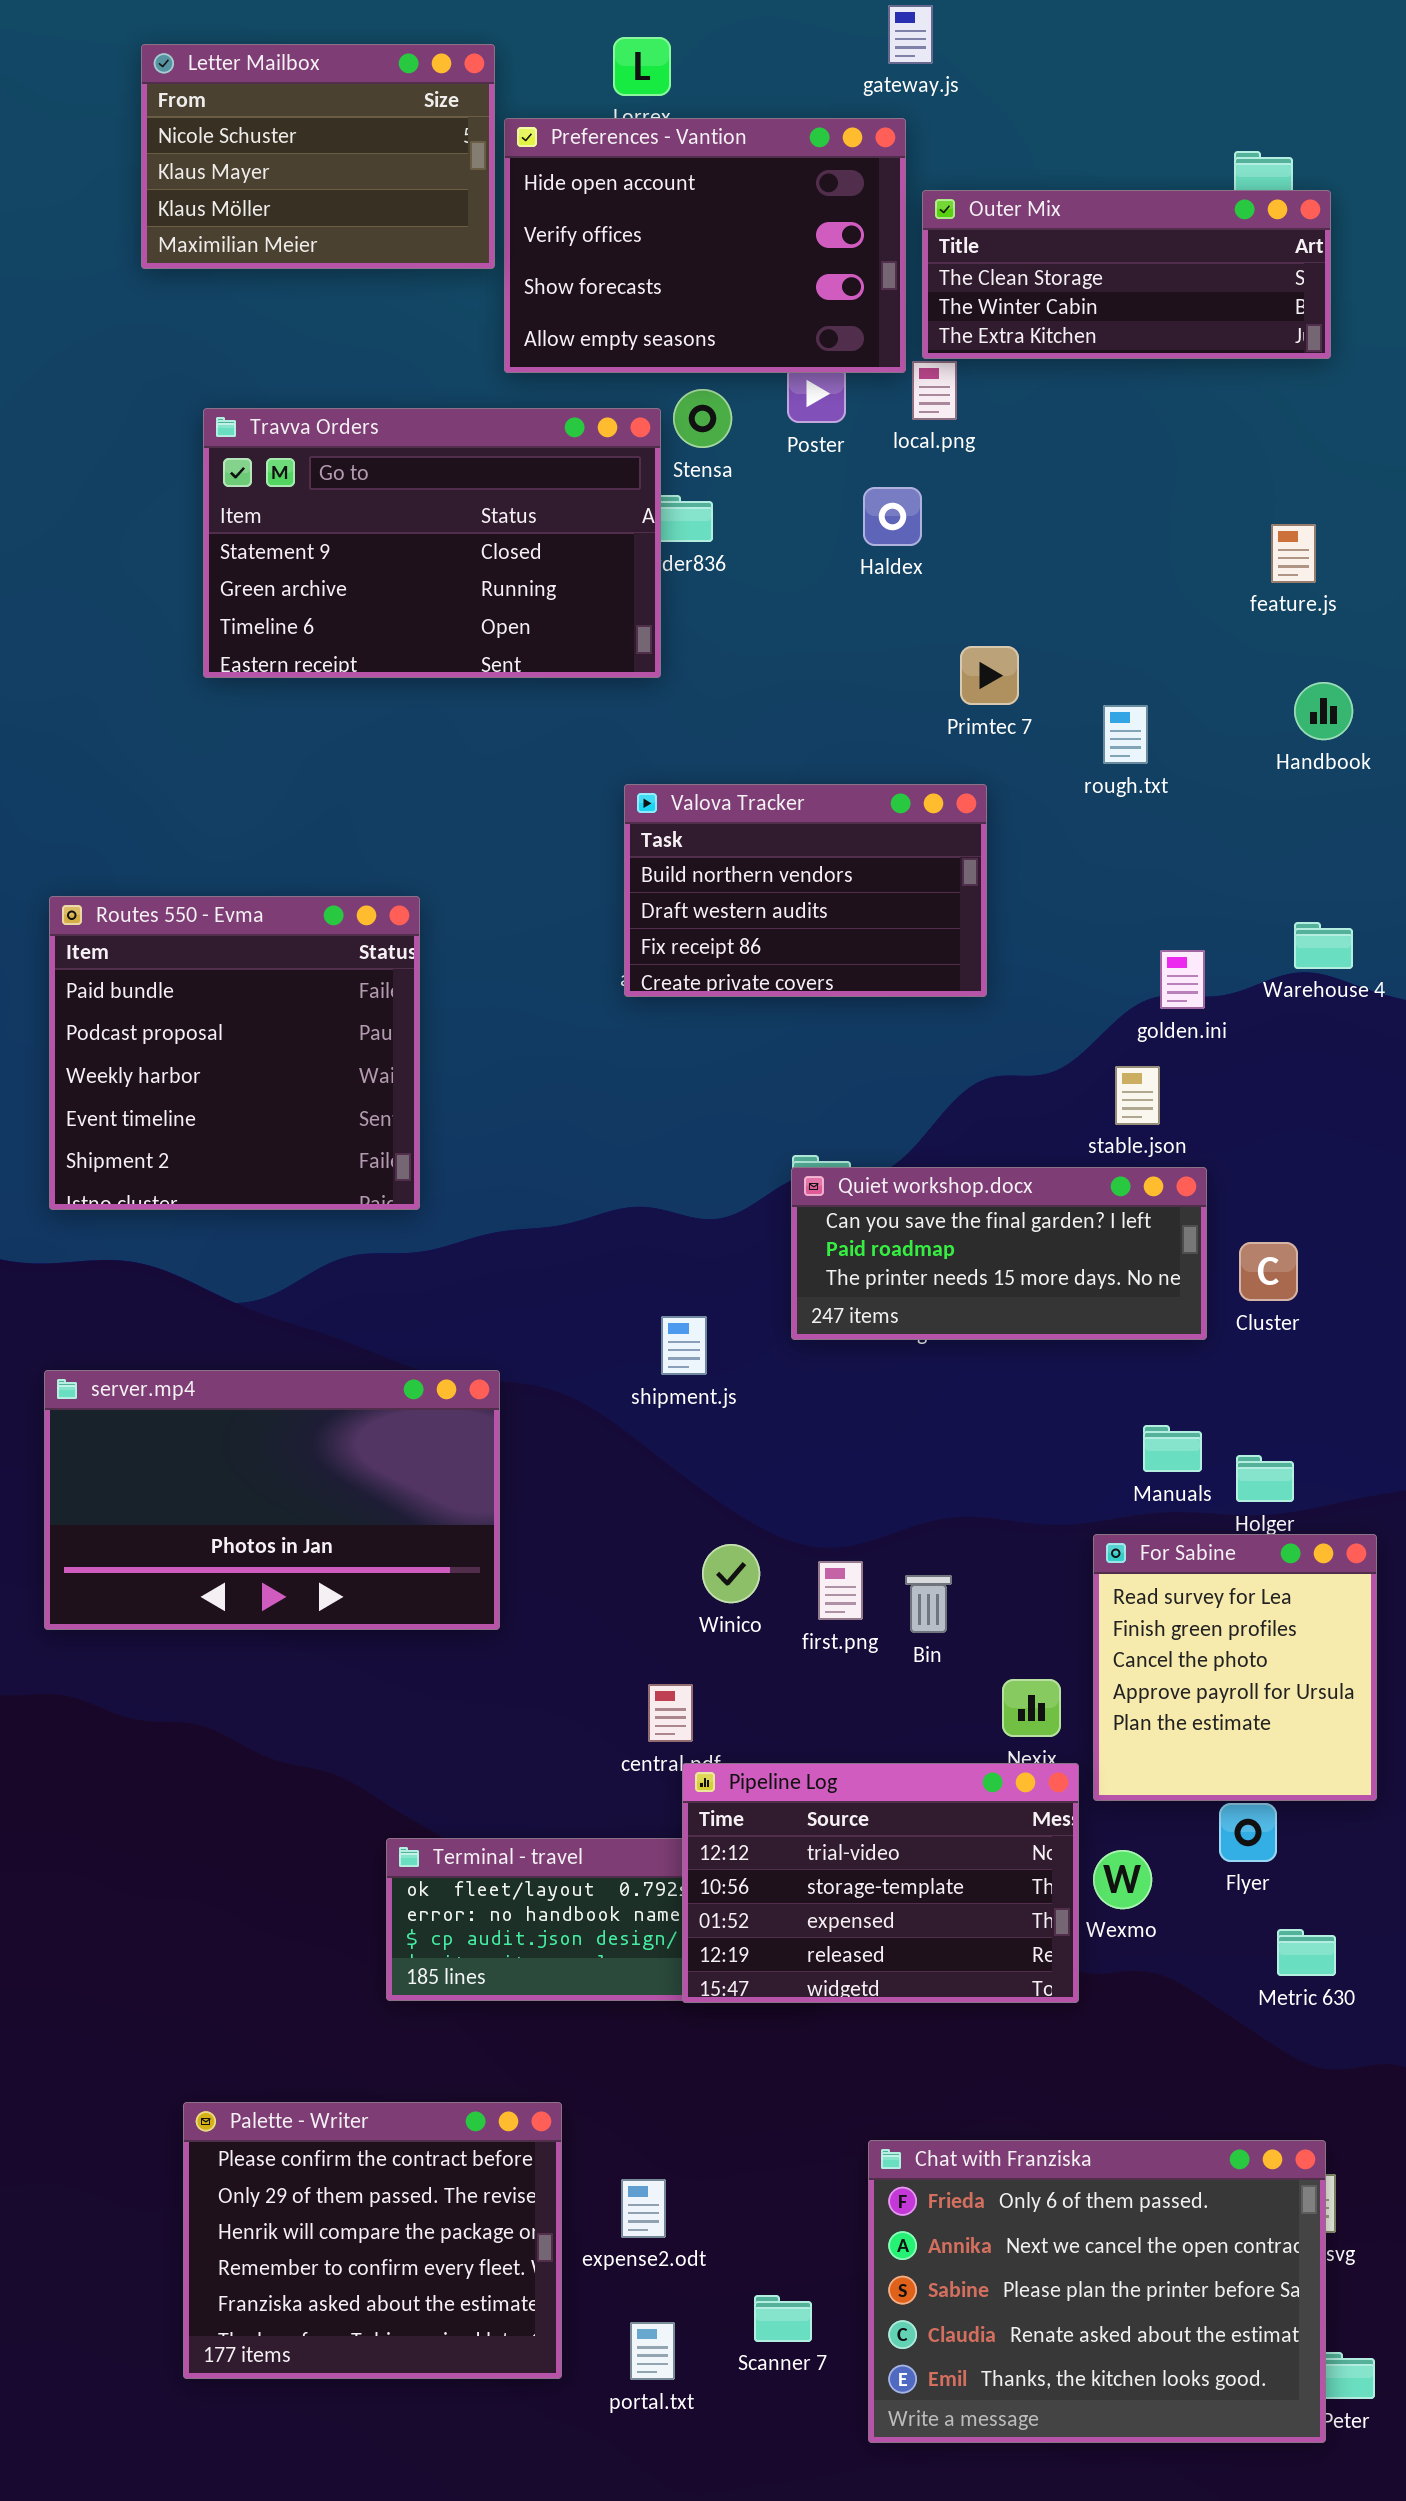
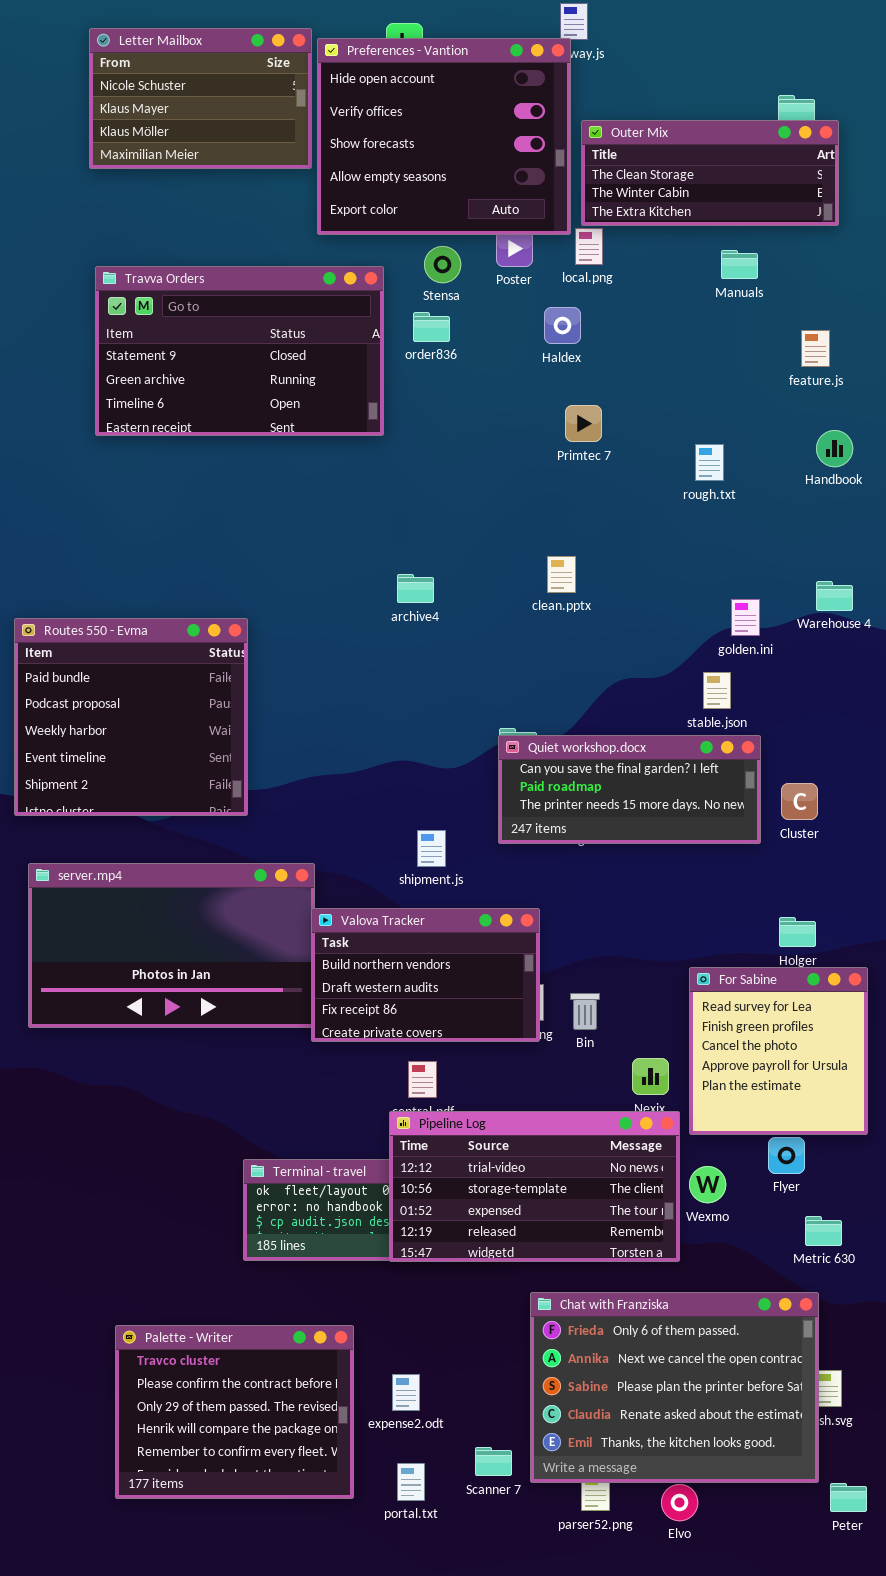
Preferences - Vantion: [504,118,906,373] -> [317,38,571,235], resized
Travva Orders: [203,408,661,678] -> [95,266,384,436], moved
Primtec 7: [960,646,1019,705] -> [565,405,602,442], moved
Valova Tracker: [624,784,987,997] -> [311,908,540,1042], moved
Routes 550 - Evma: [49,896,420,1210] -> [14,618,248,816], moved
Manuals: [1143,1425,1202,1472] -> [721,250,758,279], moved
Pipeline Log: [682,1763,1079,2003] -> [389,1111,680,1262], resized
Palette - Writer: [183,2102,562,2379] -> [115,1325,354,1499], scrolled up 1 row
Chat with Franziska: [868,2140,1326,2443] -> [530,1292,819,1483], moved

